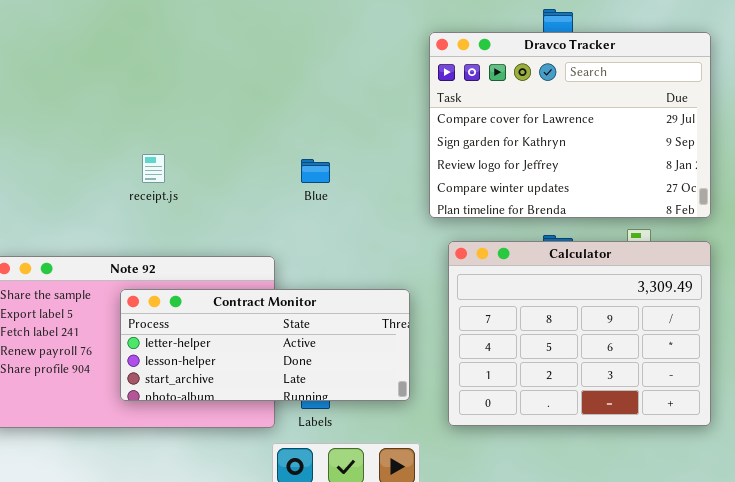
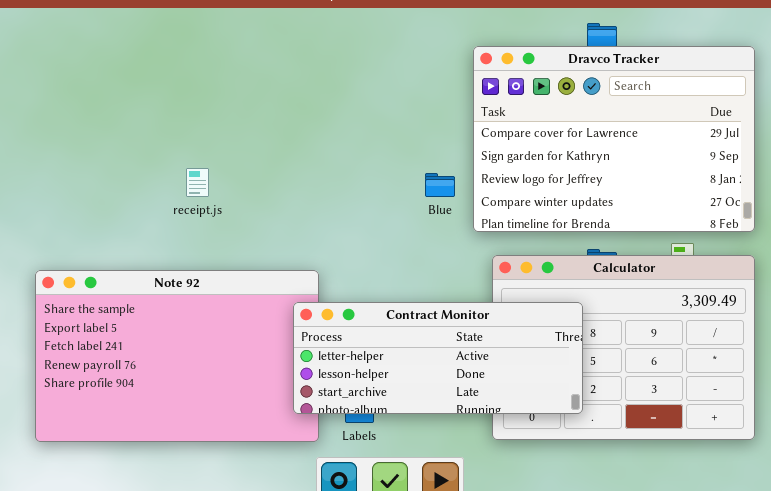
Blue: [301,159,330,183] -> [425,173,455,197], moved
Contract Monitor: [120,289,410,401] -> [293,302,583,414], moved

